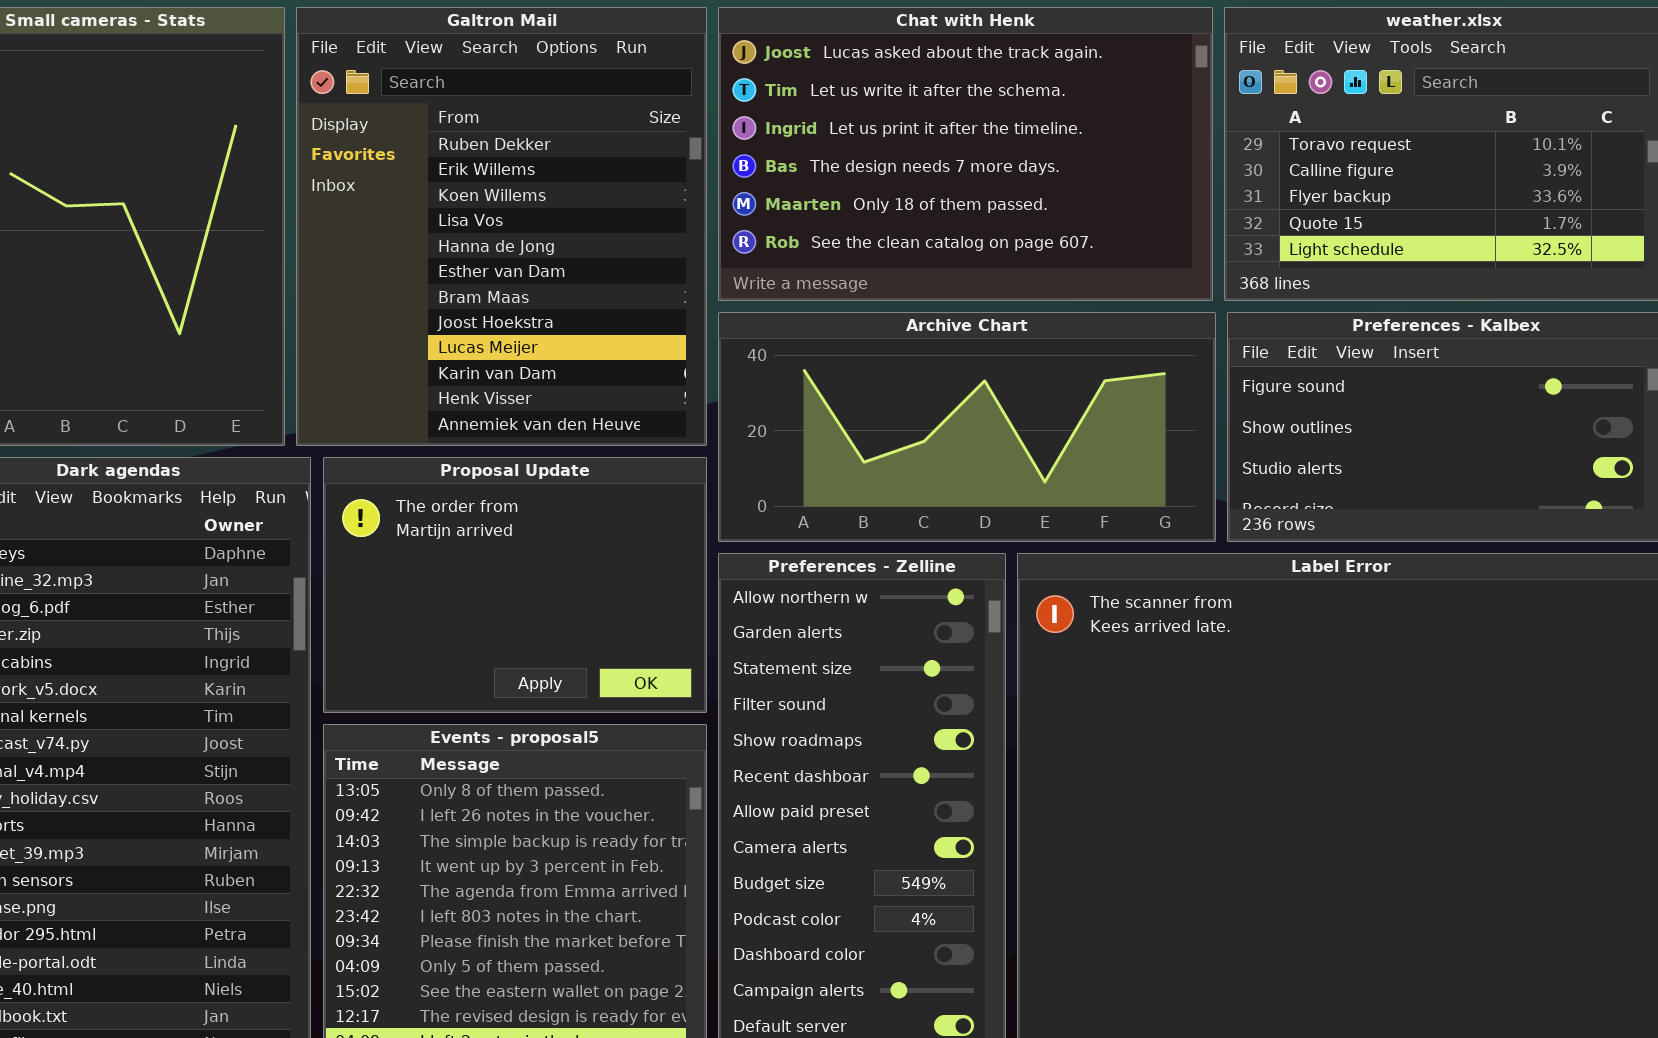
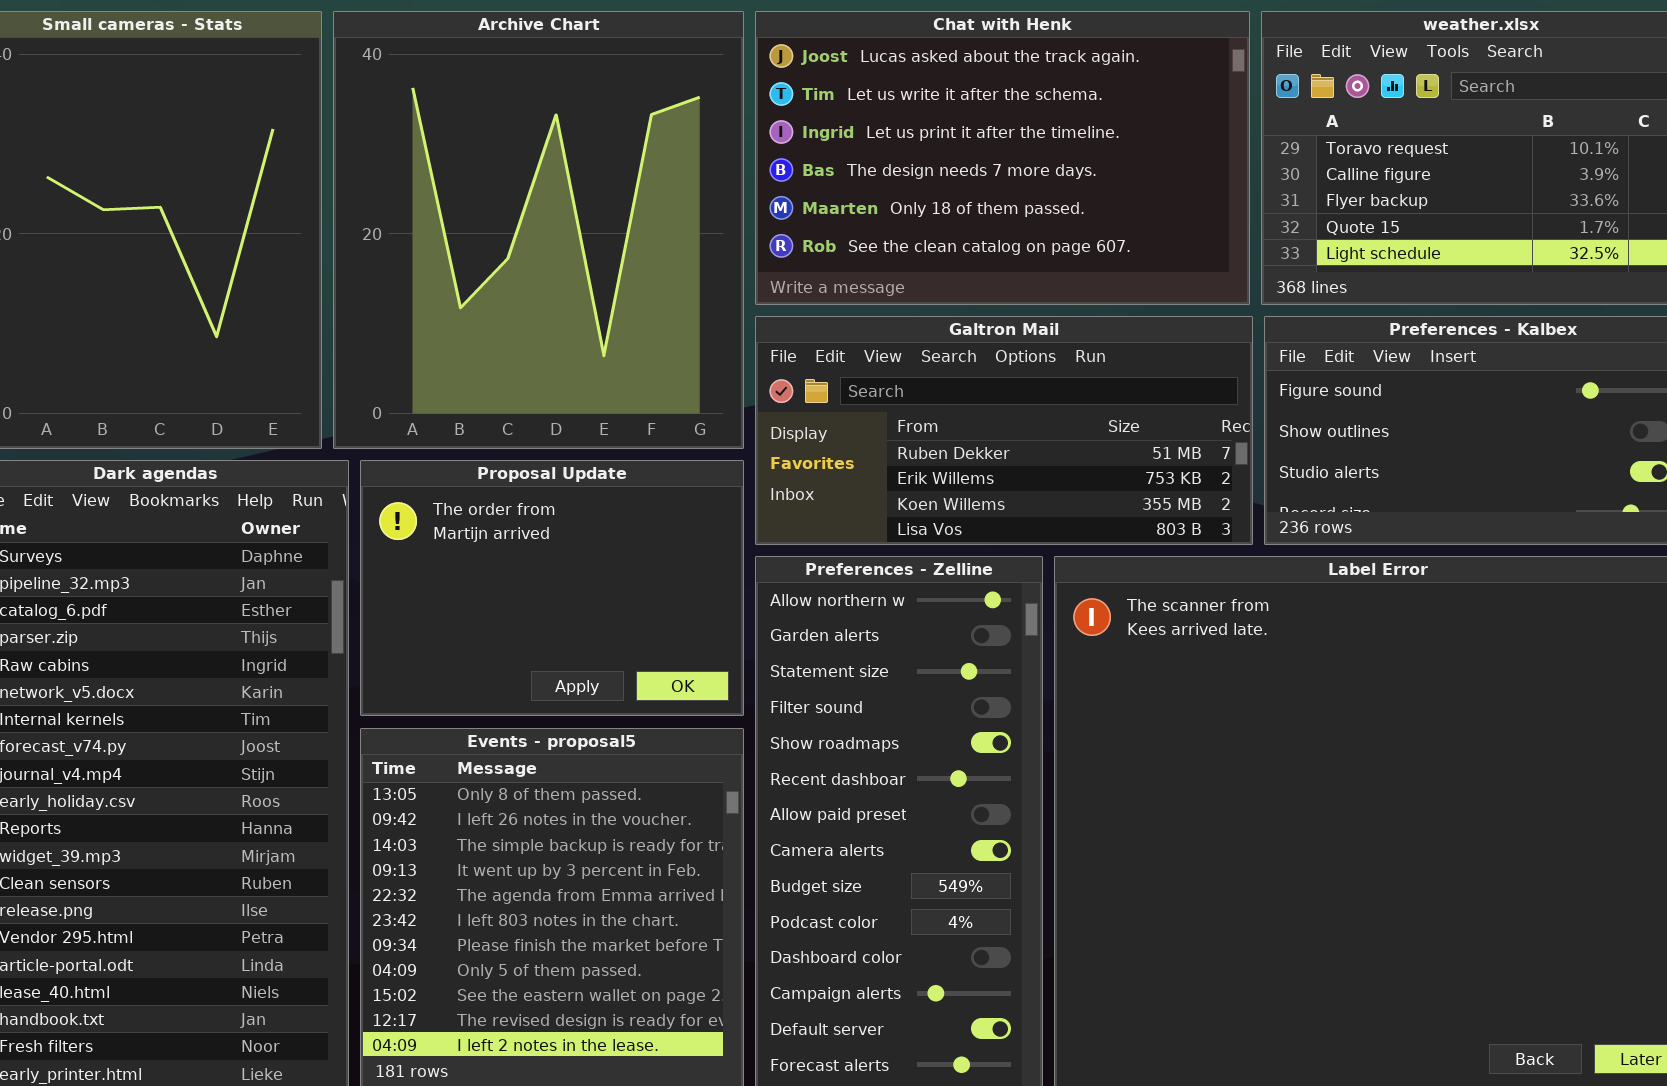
Galtron Mail: [296,7,707,446] -> [755,316,1253,545], moved, resized
Archive Chart: [718,312,1216,542] -> [333,11,744,449], moved, resized

